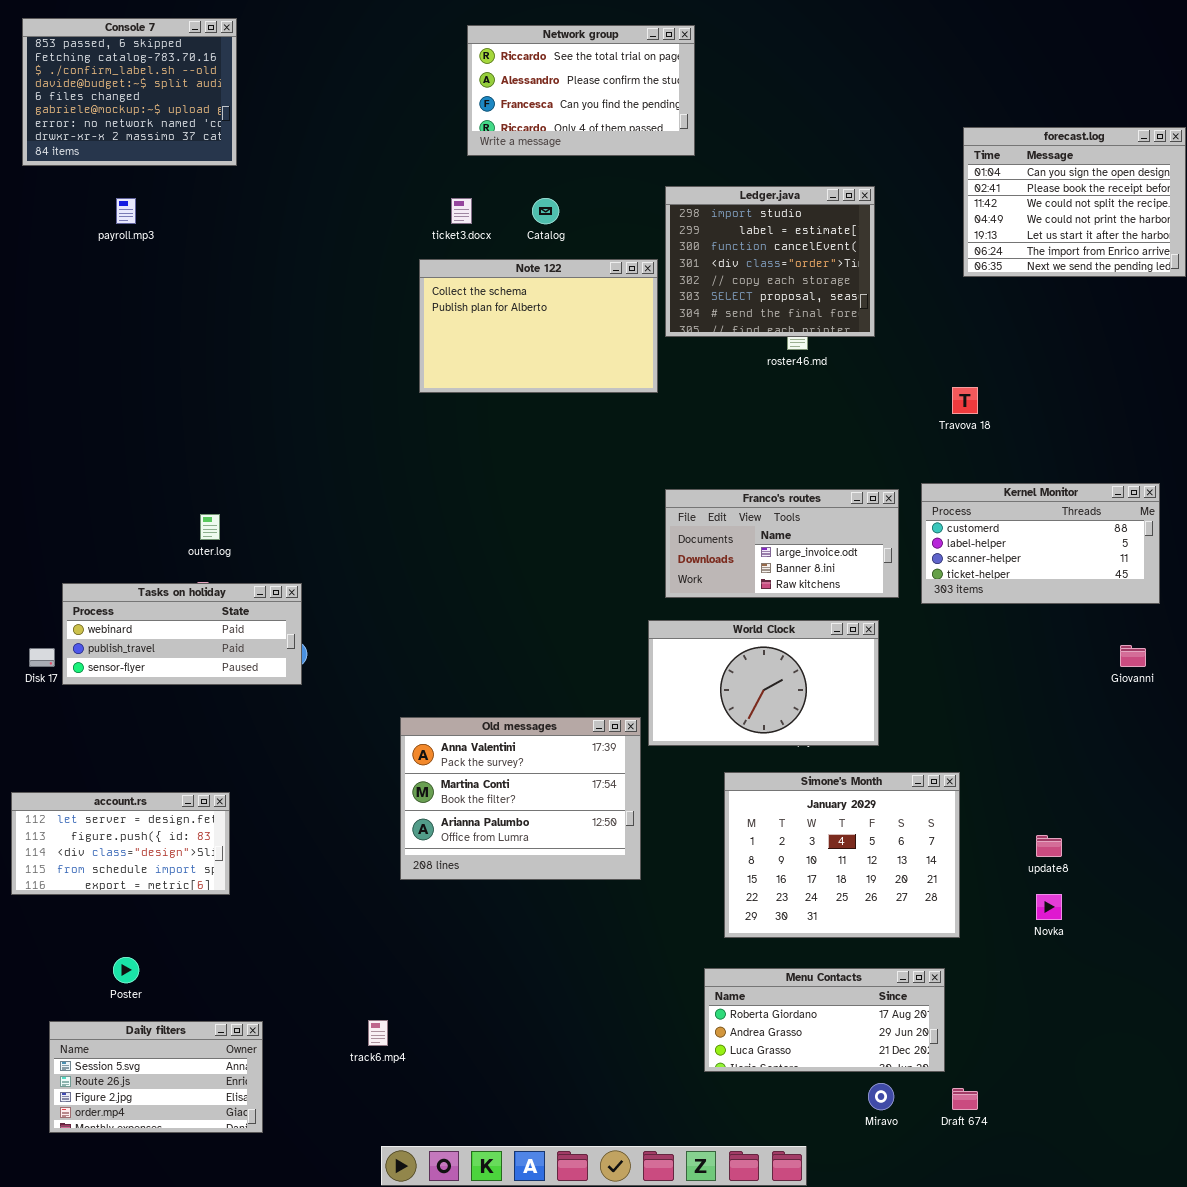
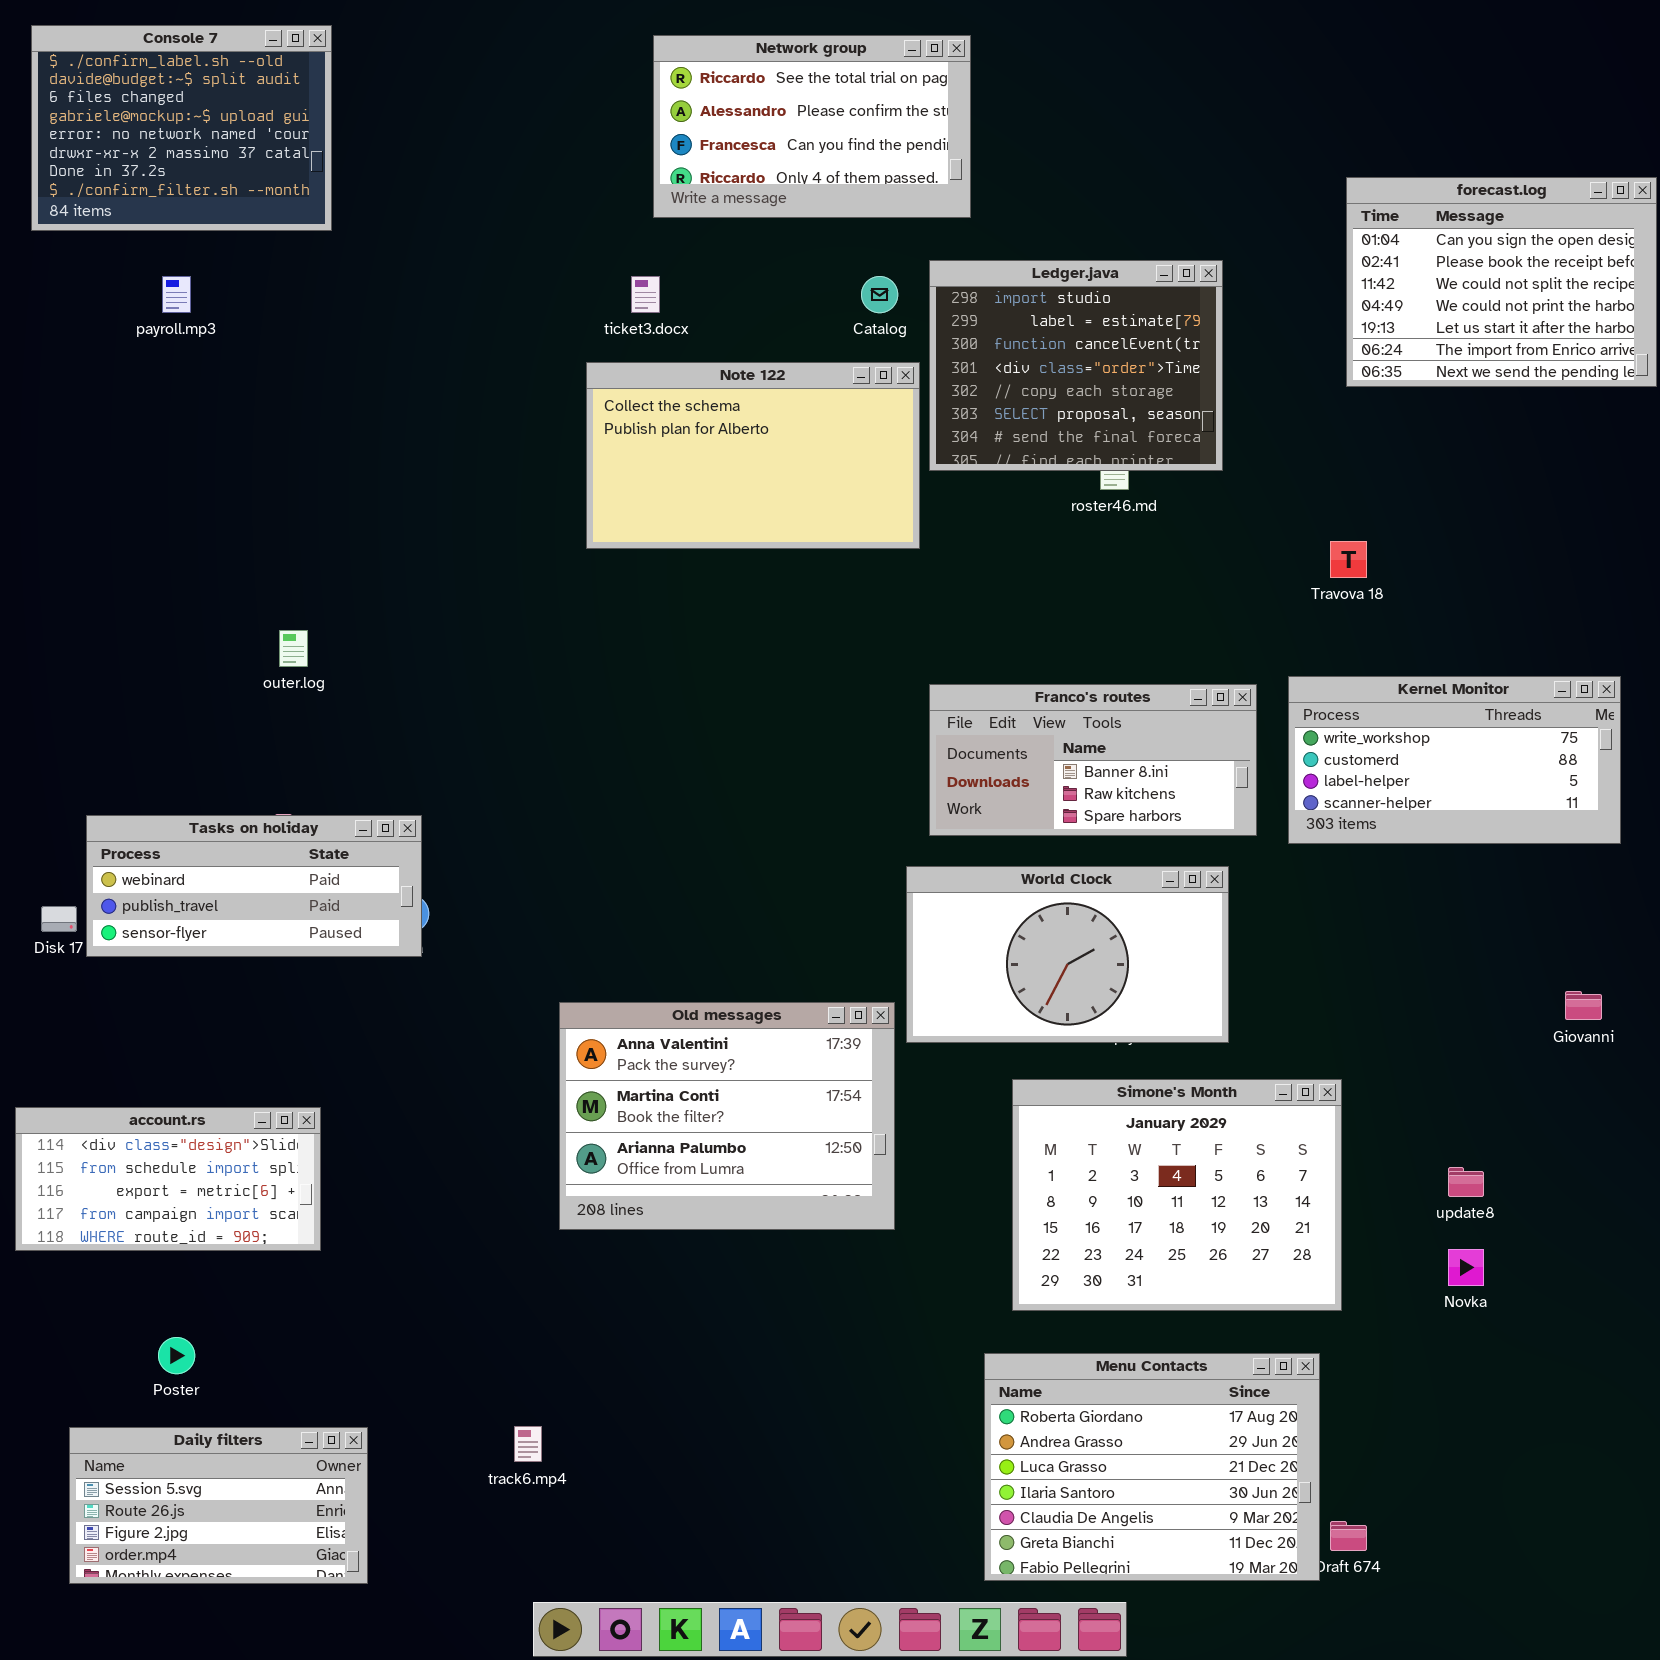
Console 7: [22,18,237,166] -> [31,25,332,231], scrolled down 2 rows
Catalog: [532,198,559,224] -> [861,276,898,313], moved
Kernel Monitor: [921,483,1160,604] -> [1288,676,1621,844], scrolled up 1 row
Franco's routes: [665,489,899,598] -> [929,684,1257,836], scrolled down 1 row
outer.log: [200,514,220,540] -> [279,630,308,667], moved
Giovanni: [1120,645,1146,667] -> [1565,991,1602,1020], moved
account.rs: [11,792,230,895] -> [15,1107,321,1251], scrolled down 2 rows
Menu Contacts: [704,968,945,1072] -> [984,1353,1320,1581], resized

